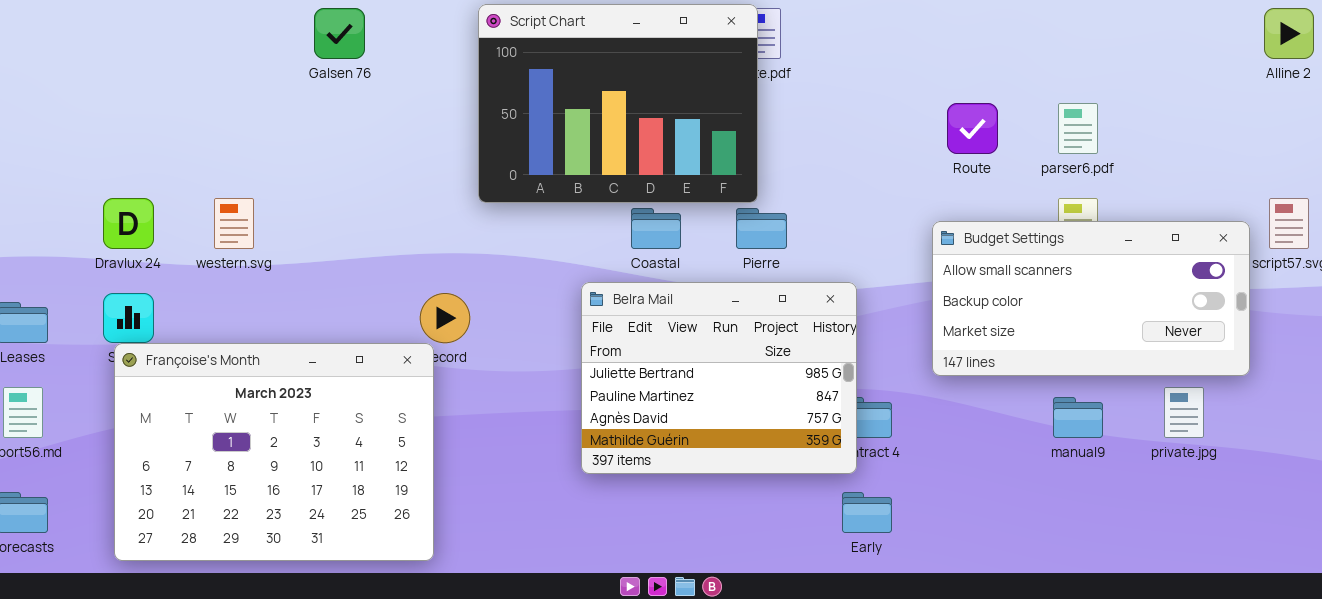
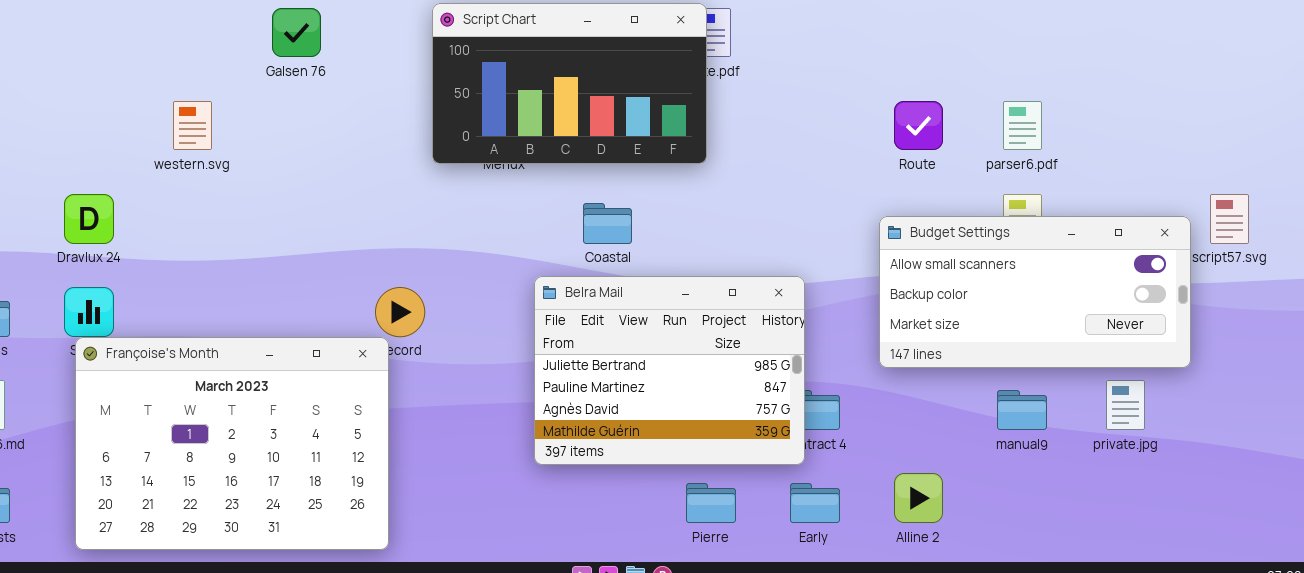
Script Chart: [478,4,758,203] -> [432,3,707,164], resized
Alline 2: [1264,8,1314,59] -> [894,473,943,523], moved
western.svg: [214,198,254,249] -> [173,101,212,150], moved
Pierre: [736,208,787,249] -> [686,483,736,523], moved

